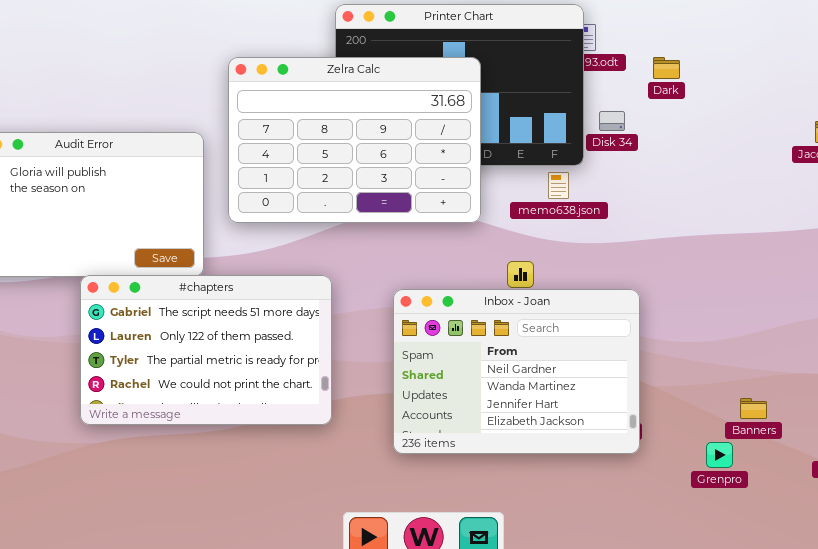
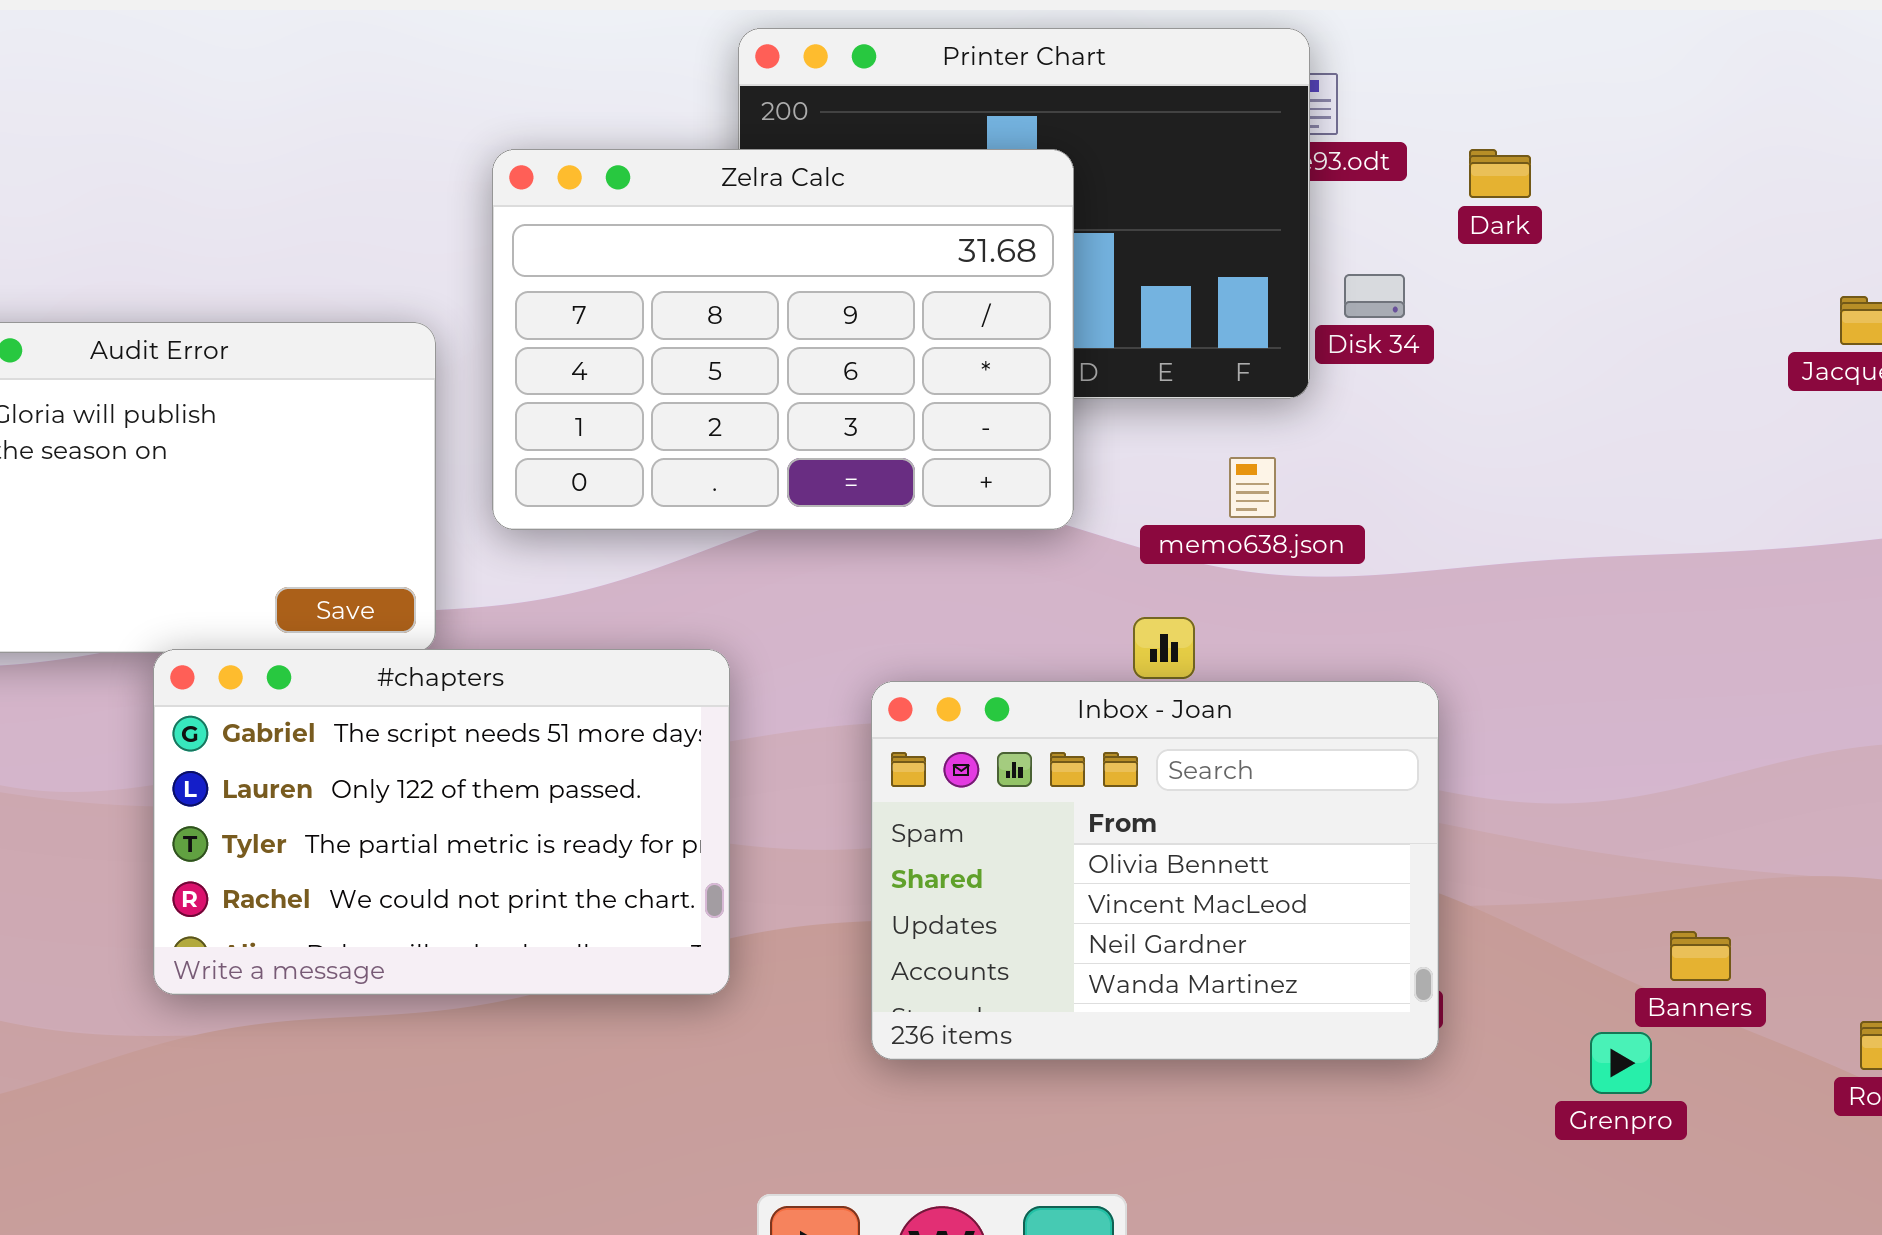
memo638.json: [548,172,569,199] -> [1229,457,1276,518], moved
Inbox - Joan: [393,289,640,454] -> [871,681,1439,1060], scrolled up 2 rows

